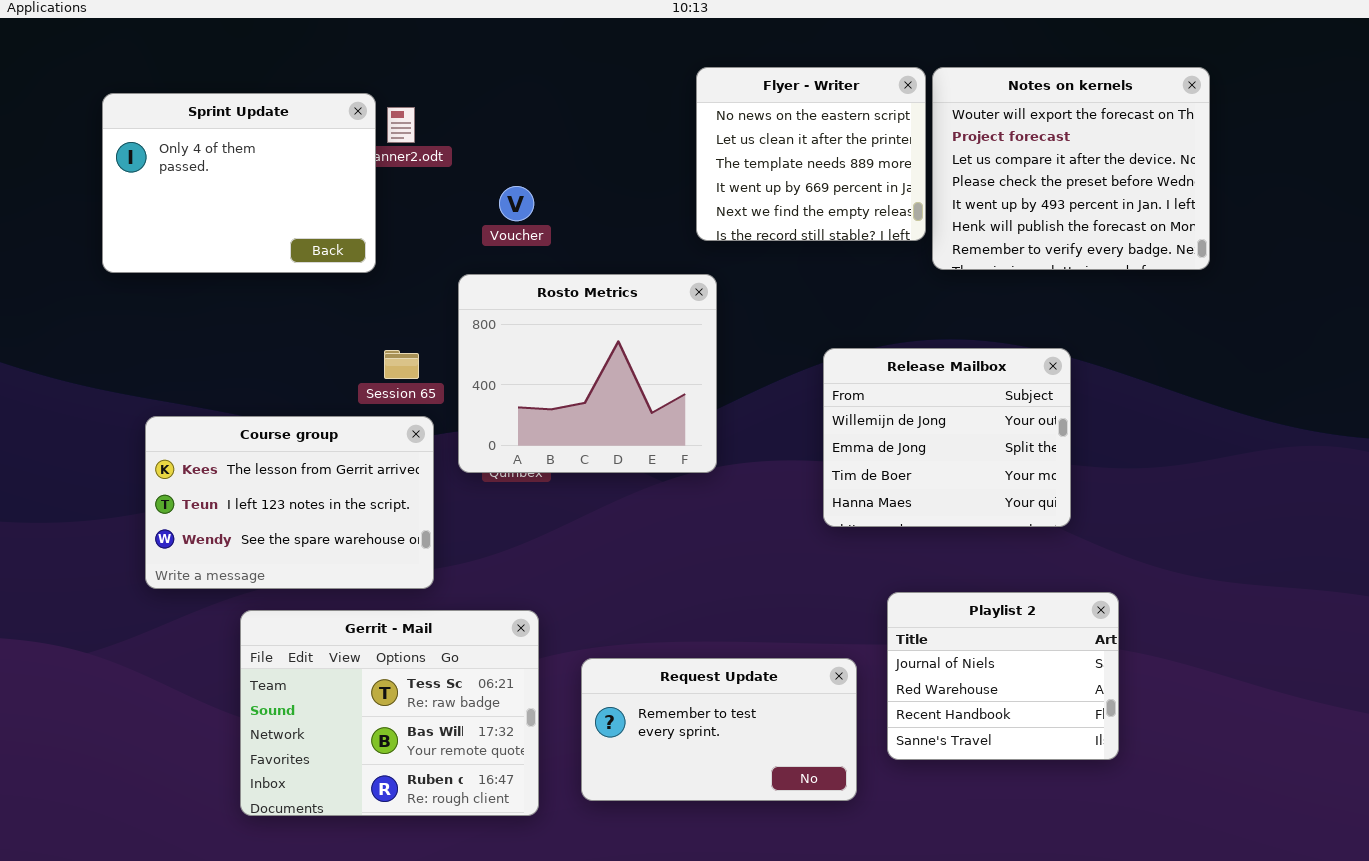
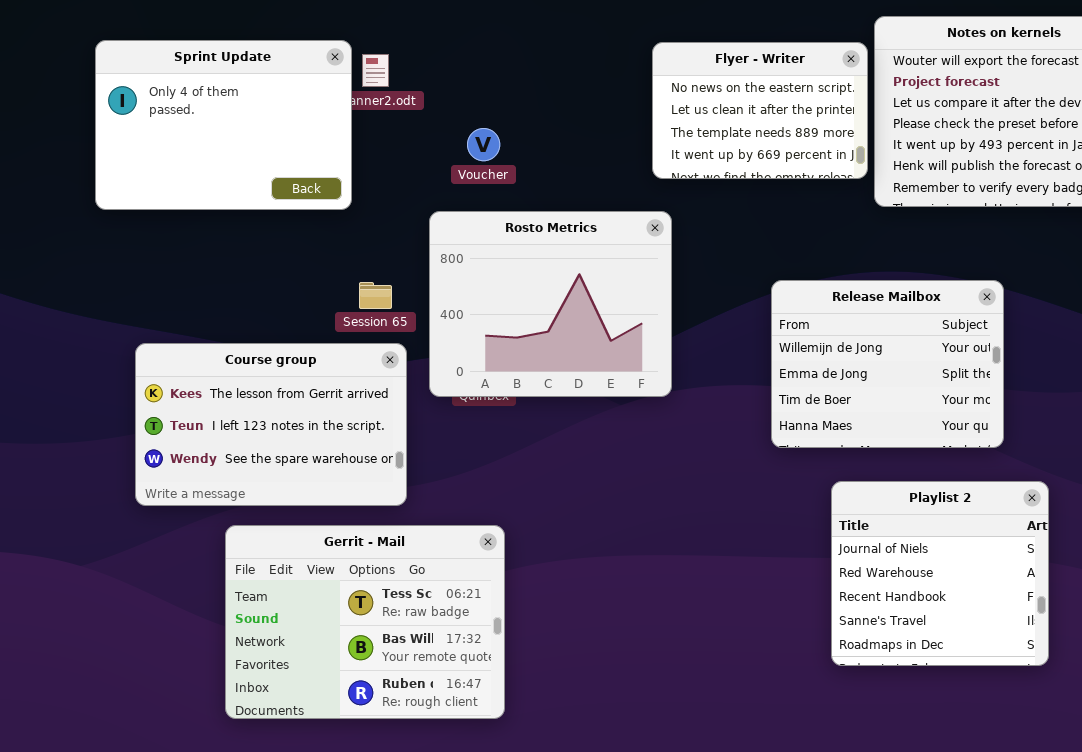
Flyer - Writer: [696,67,926,241] -> [652,42,868,179], resized
Playlist 2: [887,592,1119,760] -> [831,481,1049,666], resized
Request Update: [581,658,857,801] -> none, closed

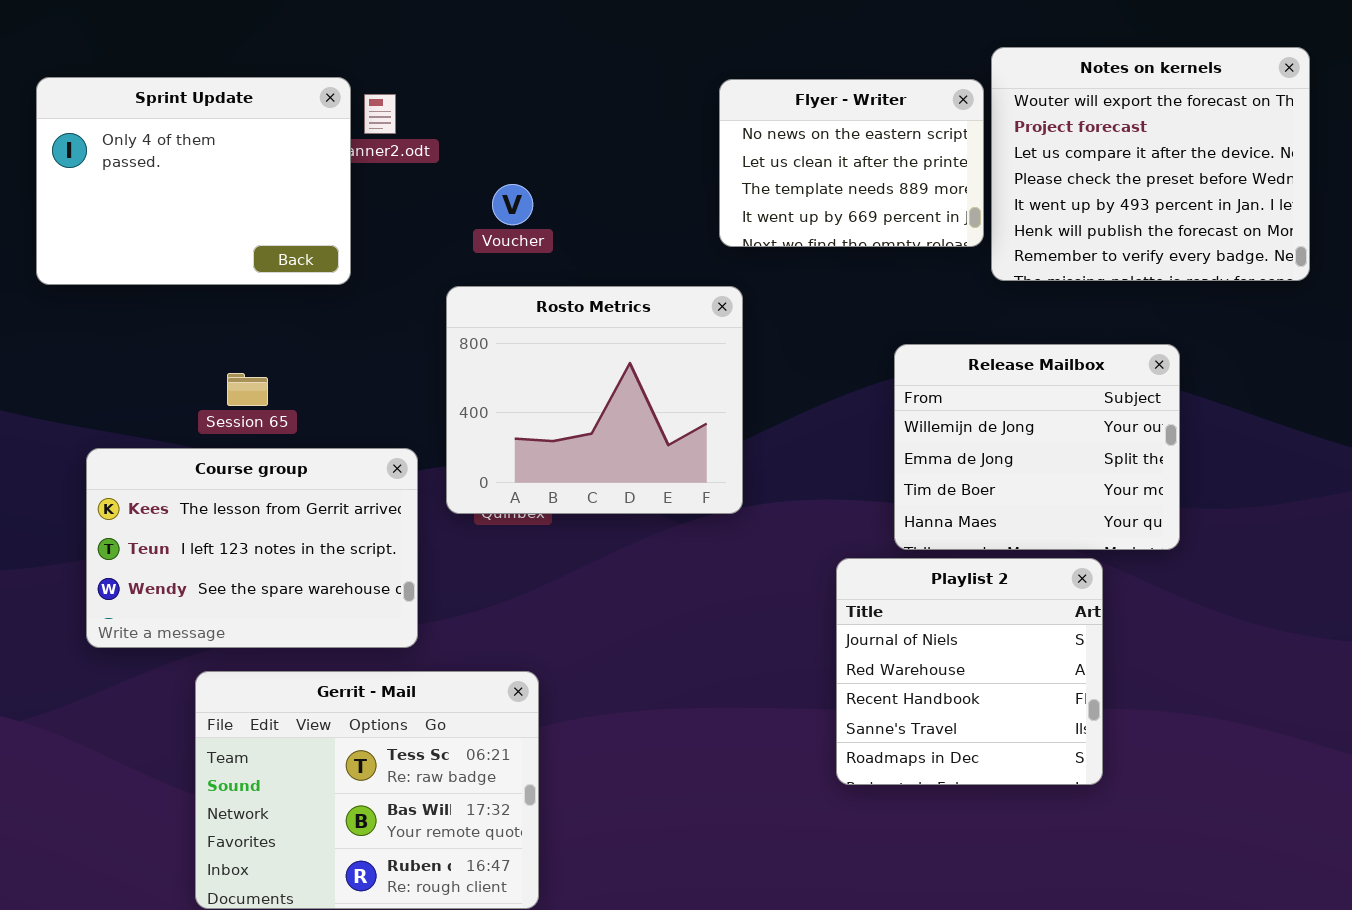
Release Mailbox: [771,280,1004,448] -> [894,344,1180,550], moved
Session 65: [359,282,392,309] -> [227,373,268,406], moved
Playlist 2: [831,481,1049,666] -> [836,558,1103,785], moved

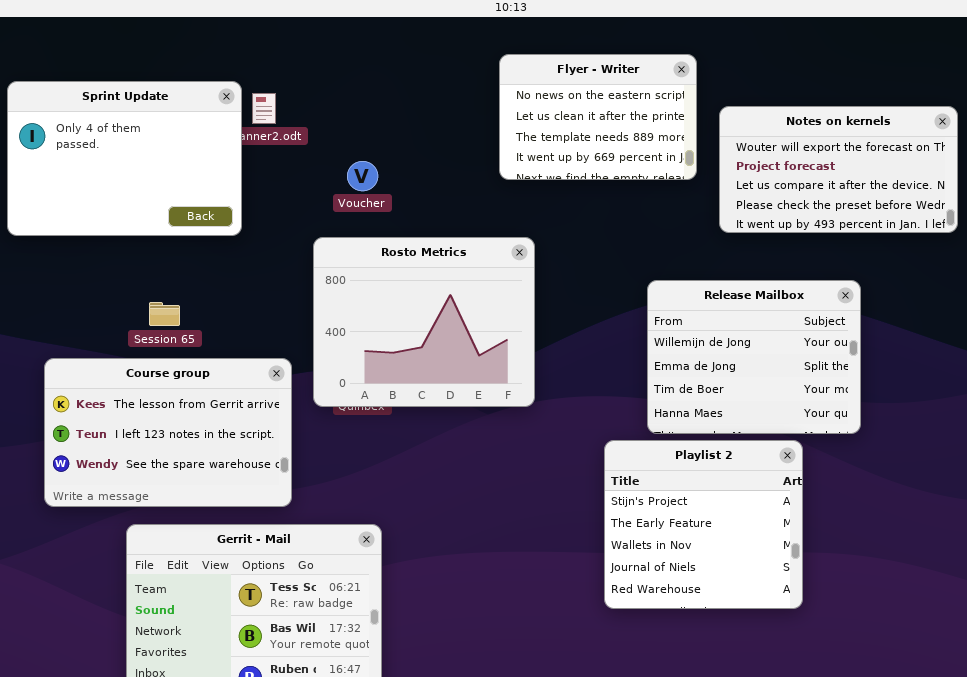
Notes on kernels: [991,47,1310,281] -> [719,106,958,233], resized
Flyer - Writer: [719,79,984,247] -> [499,54,697,180], moved
Playlist 2: [836,558,1103,785] -> [604,440,803,609], scrolled up 3 rows

